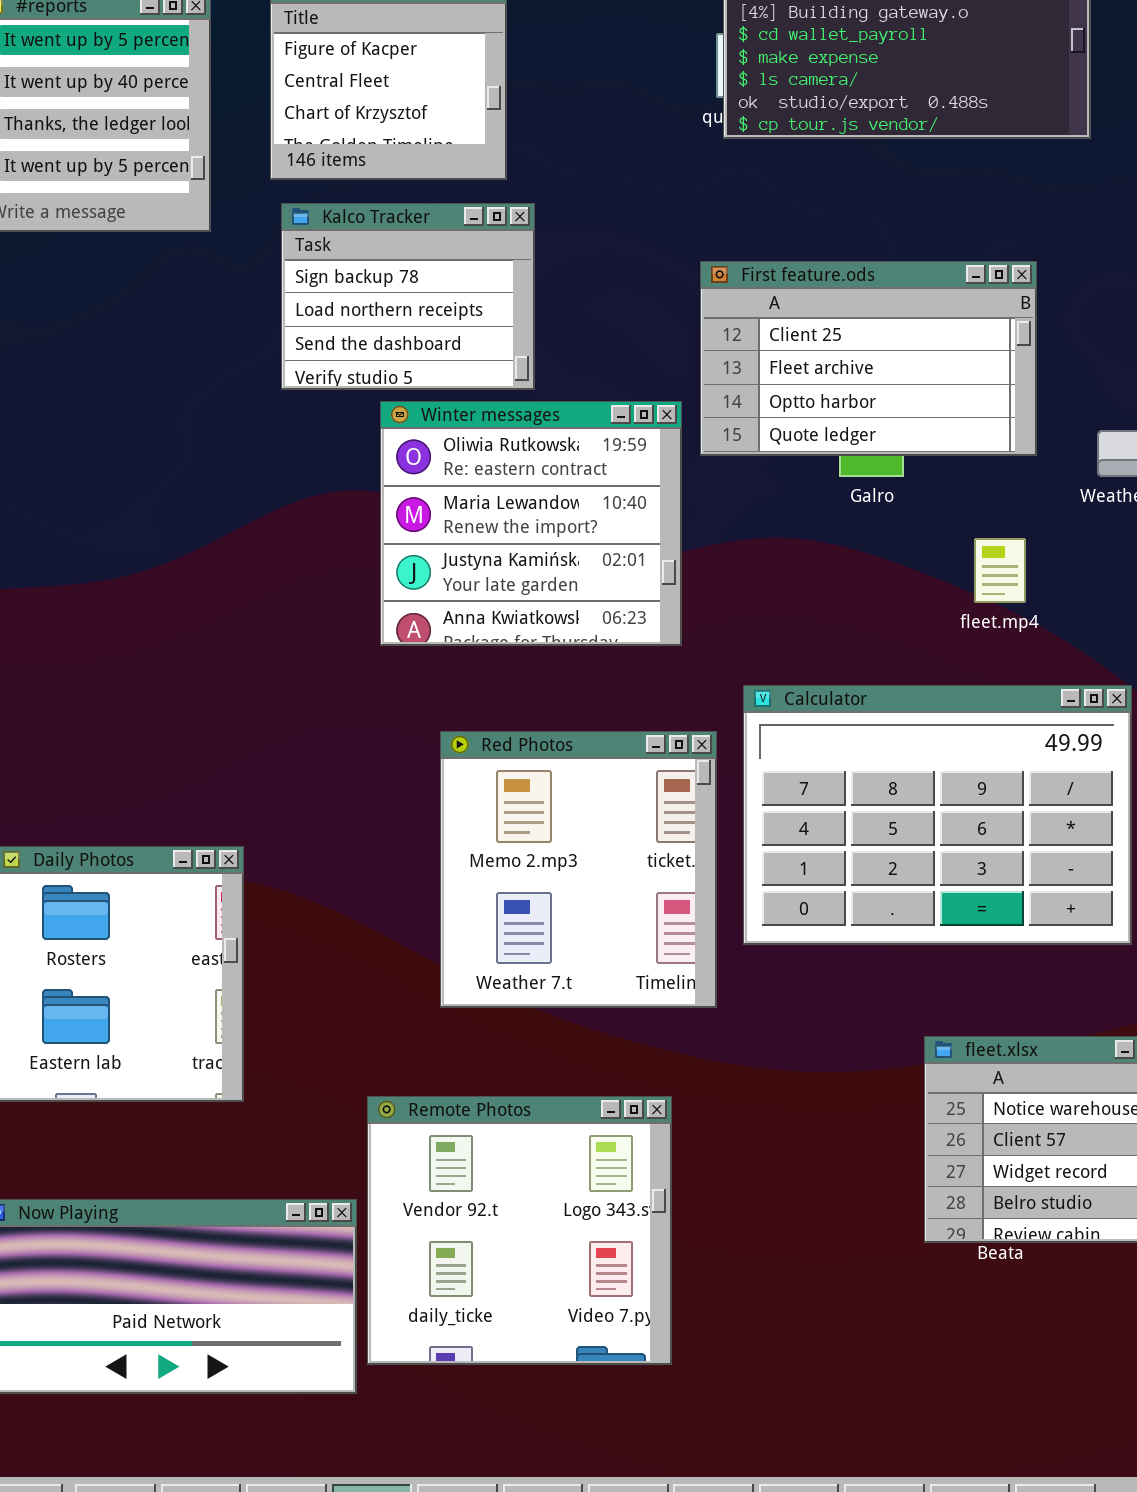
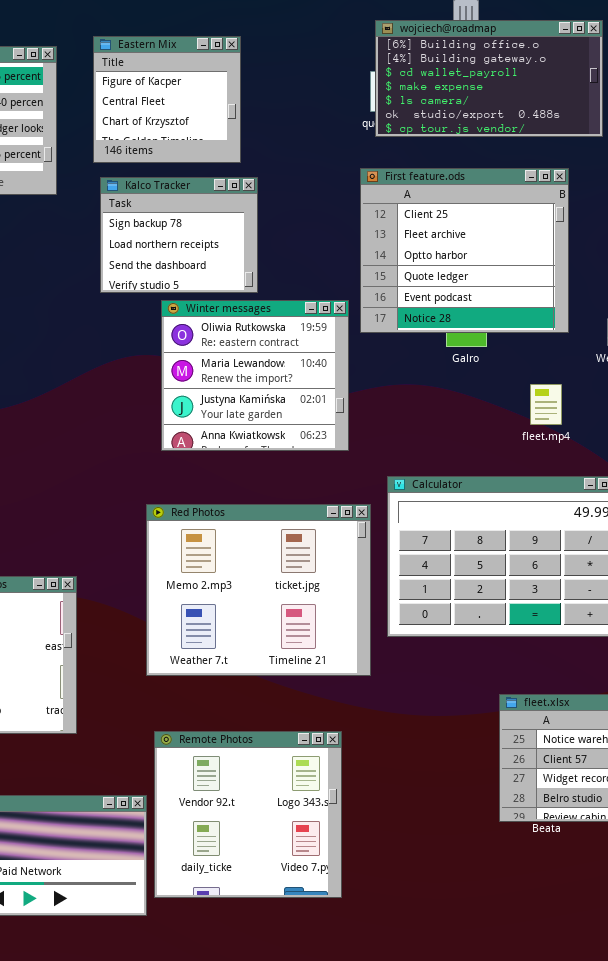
First feature.ods: [700,261,1037,456] -> [360,168,569,333], resized
Red Photos: [440,731,717,1008] -> [146,504,371,676], resized

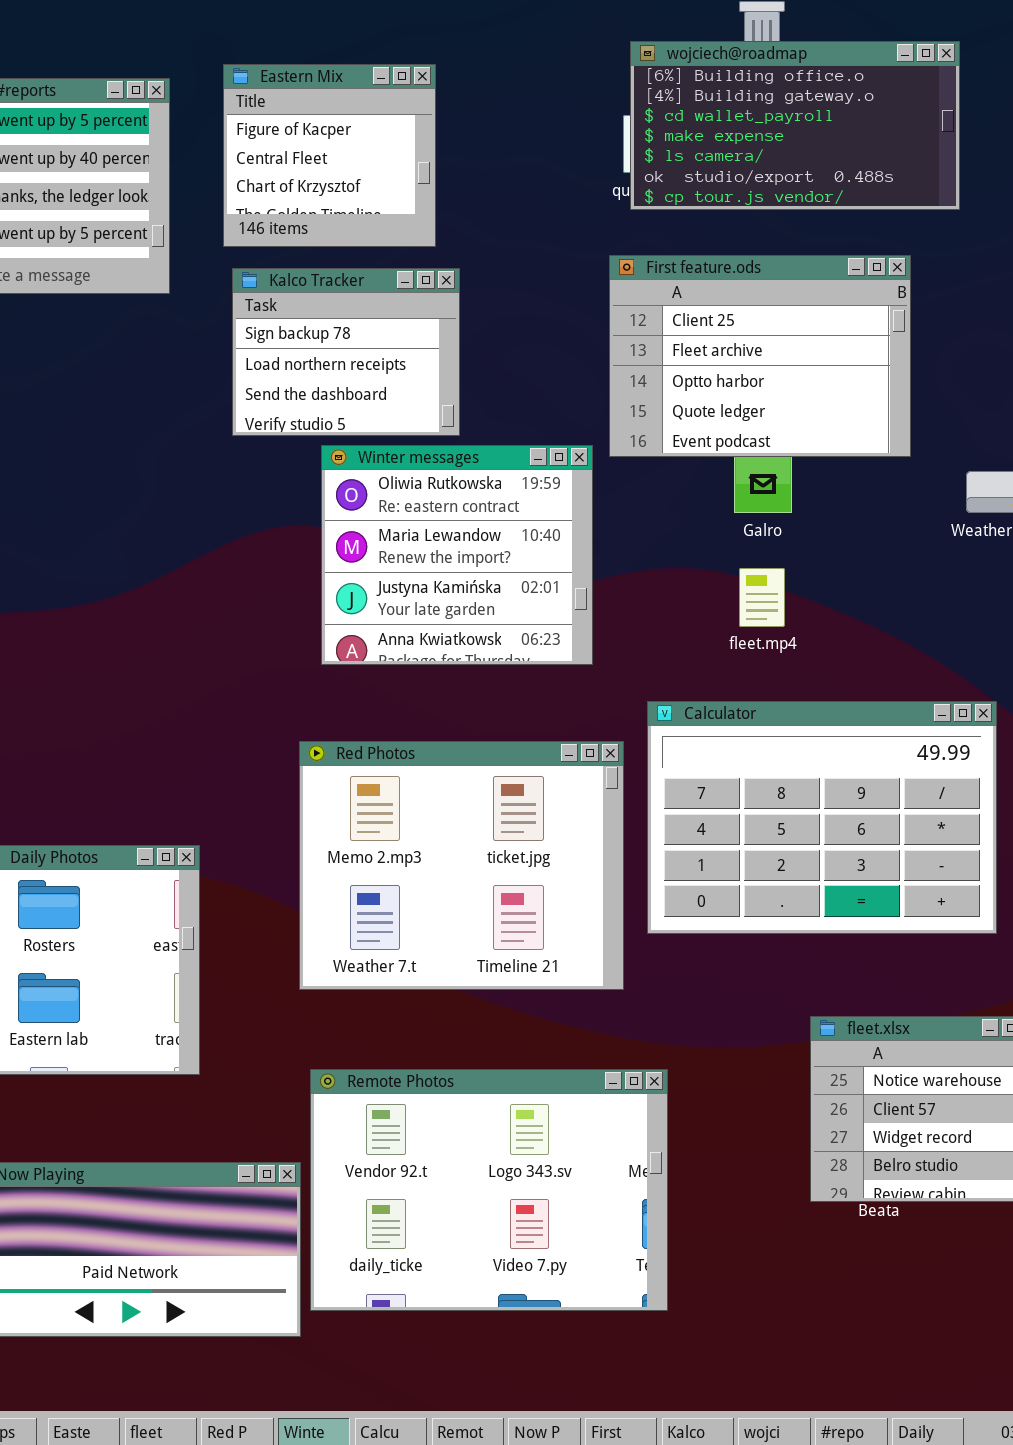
First feature.ods: [360,168,569,333] -> [609,255,911,457], resized
fleet.mp4: [530,384,562,425] -> [739,568,785,627], moved
Remote Photos: [154,731,342,898] -> [310,1069,668,1311], resized

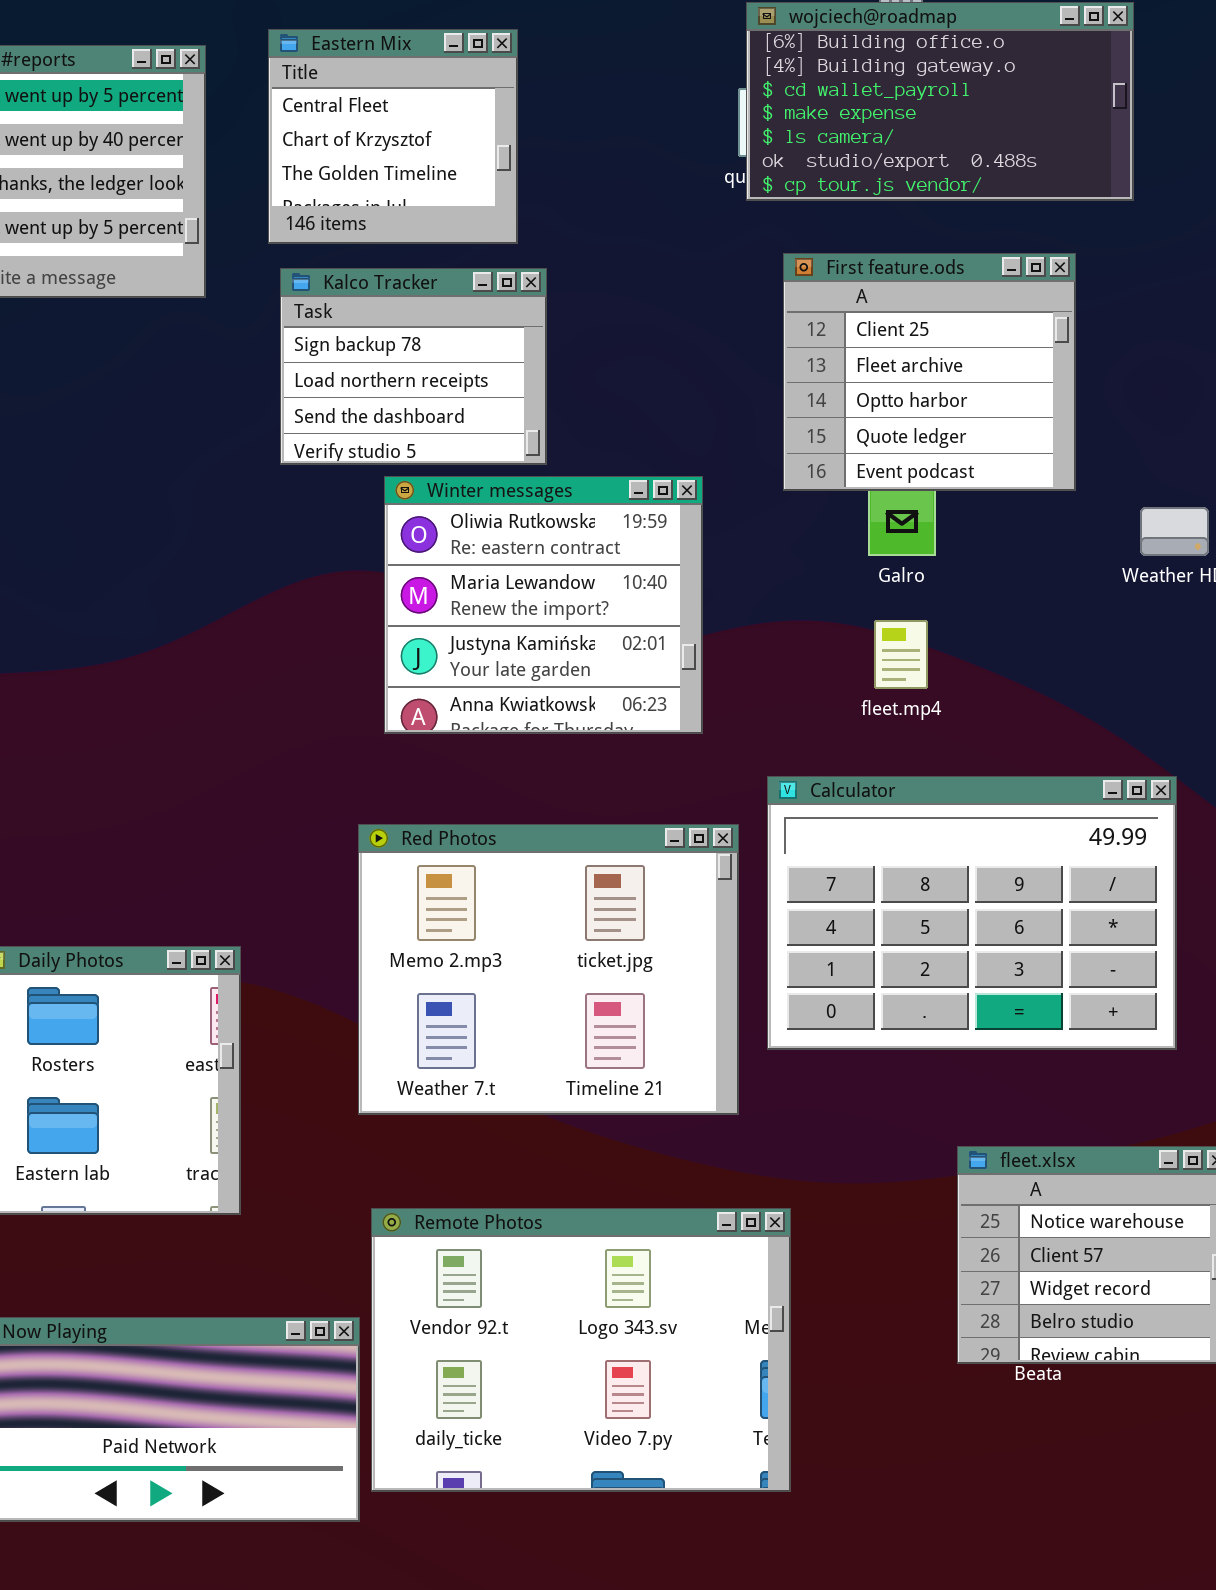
Eastern Mix: [223,64,436,247] -> [268,29,518,244], scrolled down 1 row
First feature.ods: [609,255,911,457] -> [783,253,1076,491], resized

